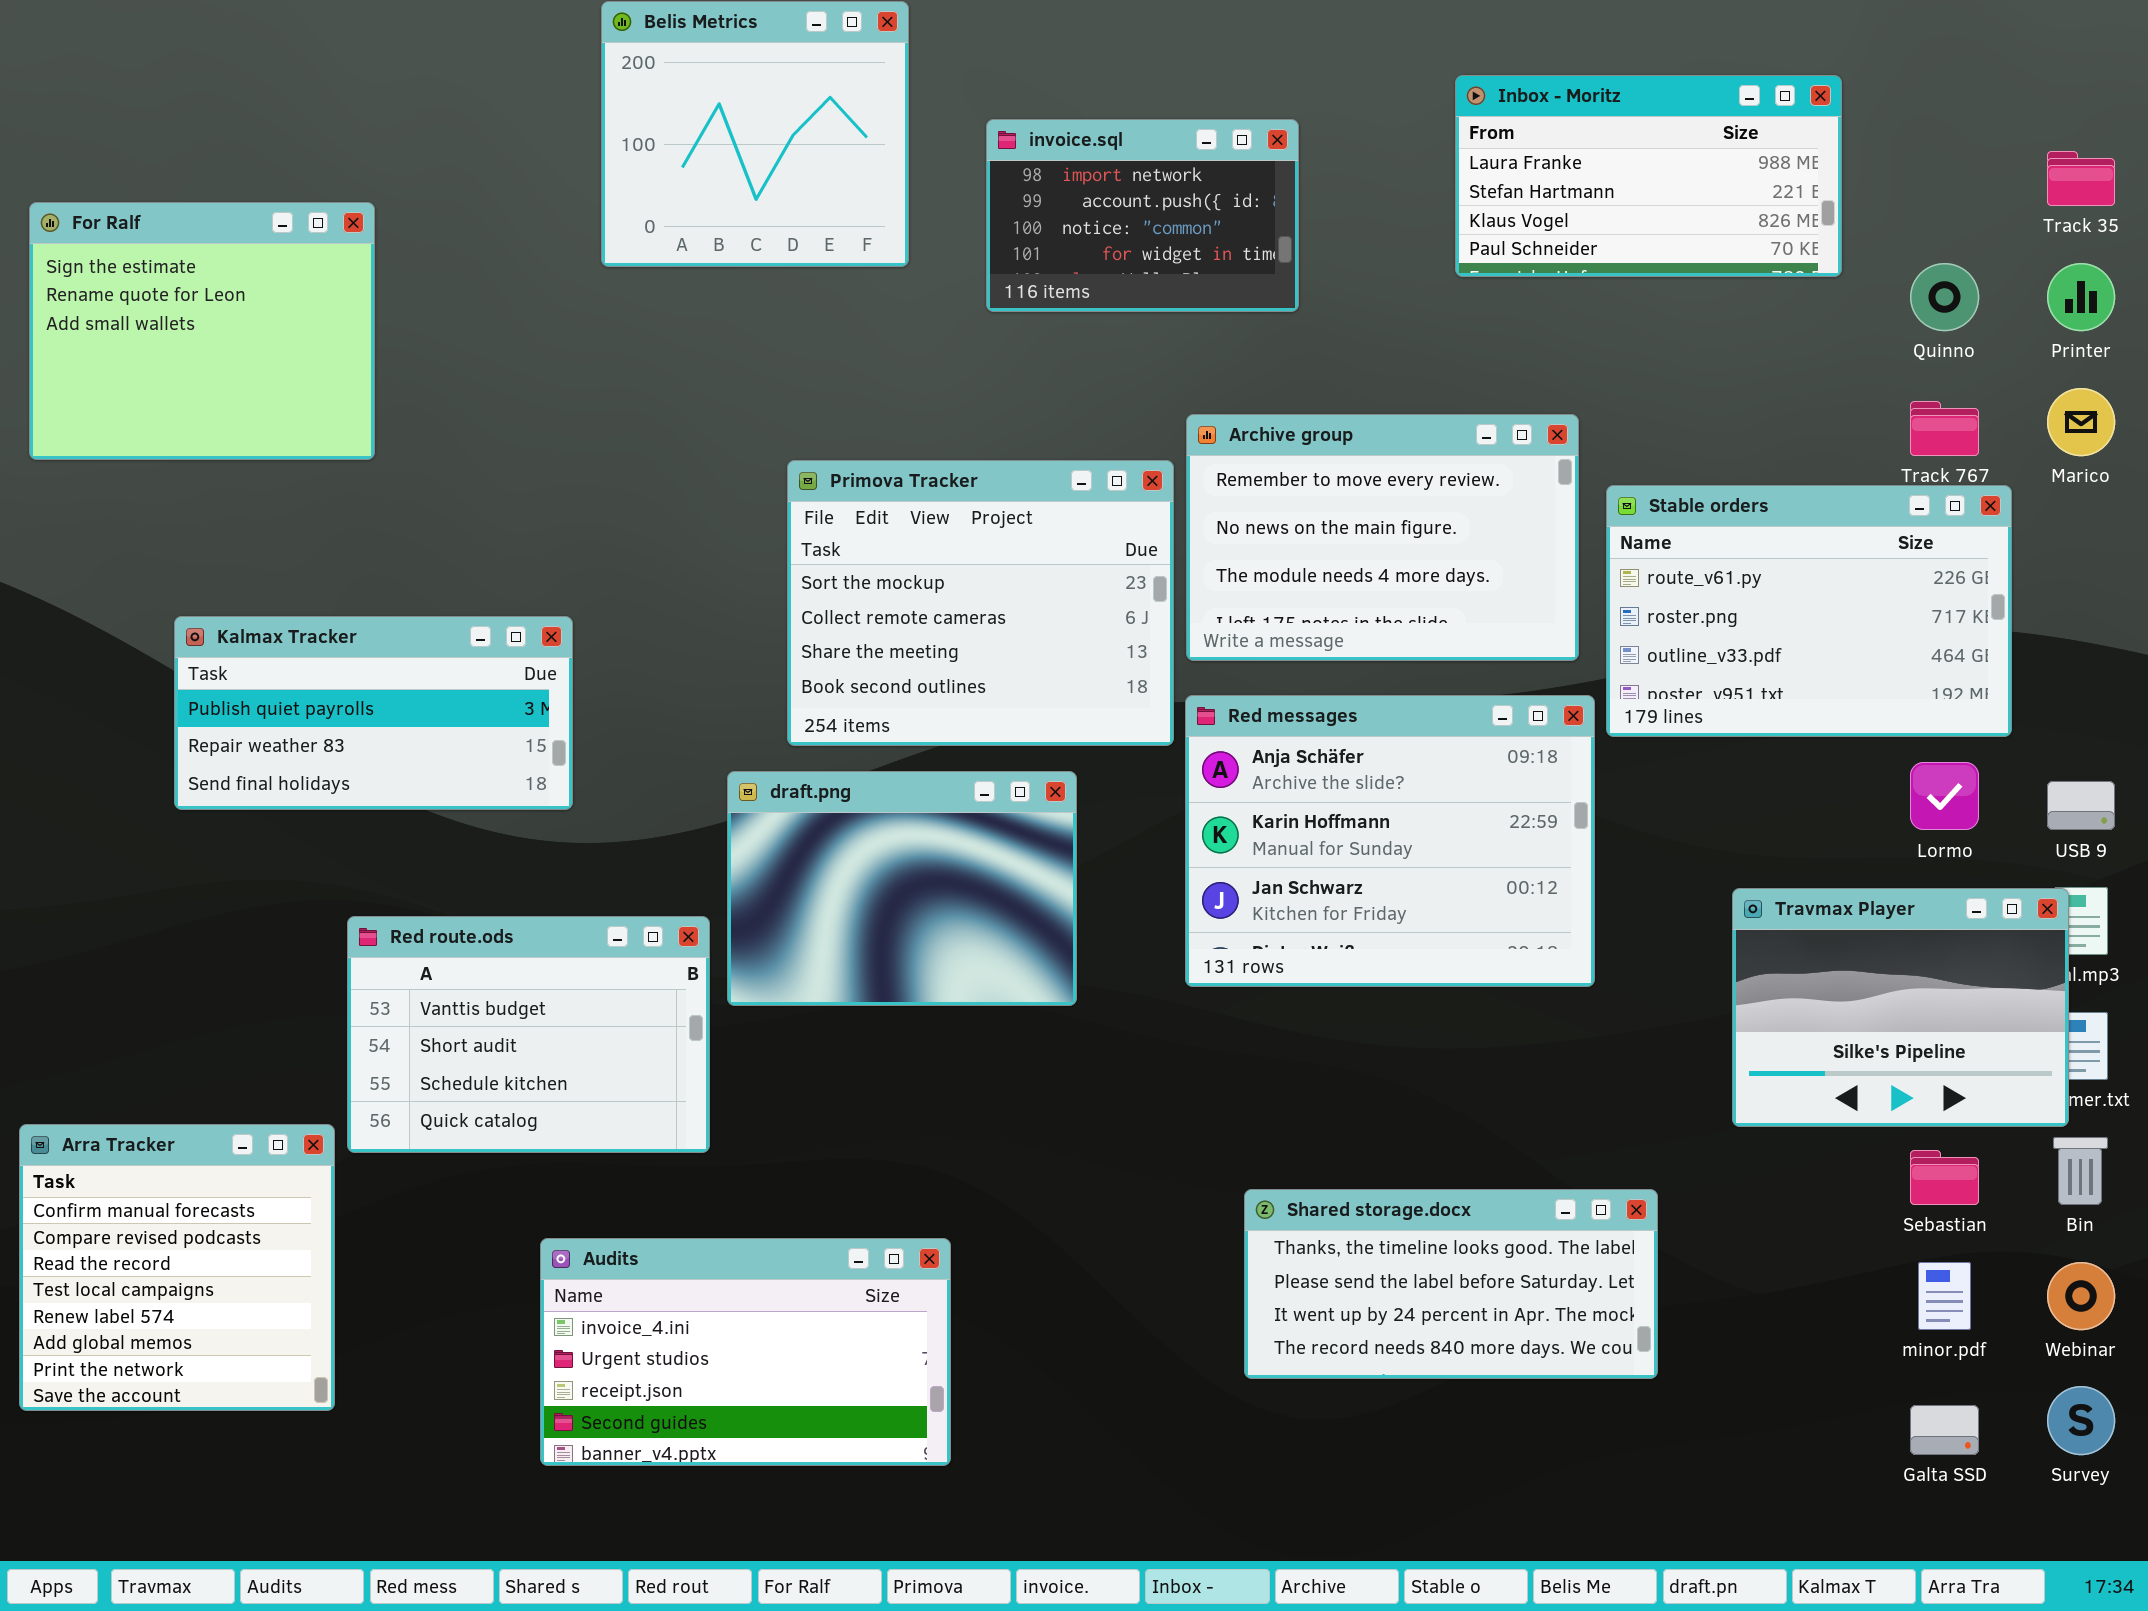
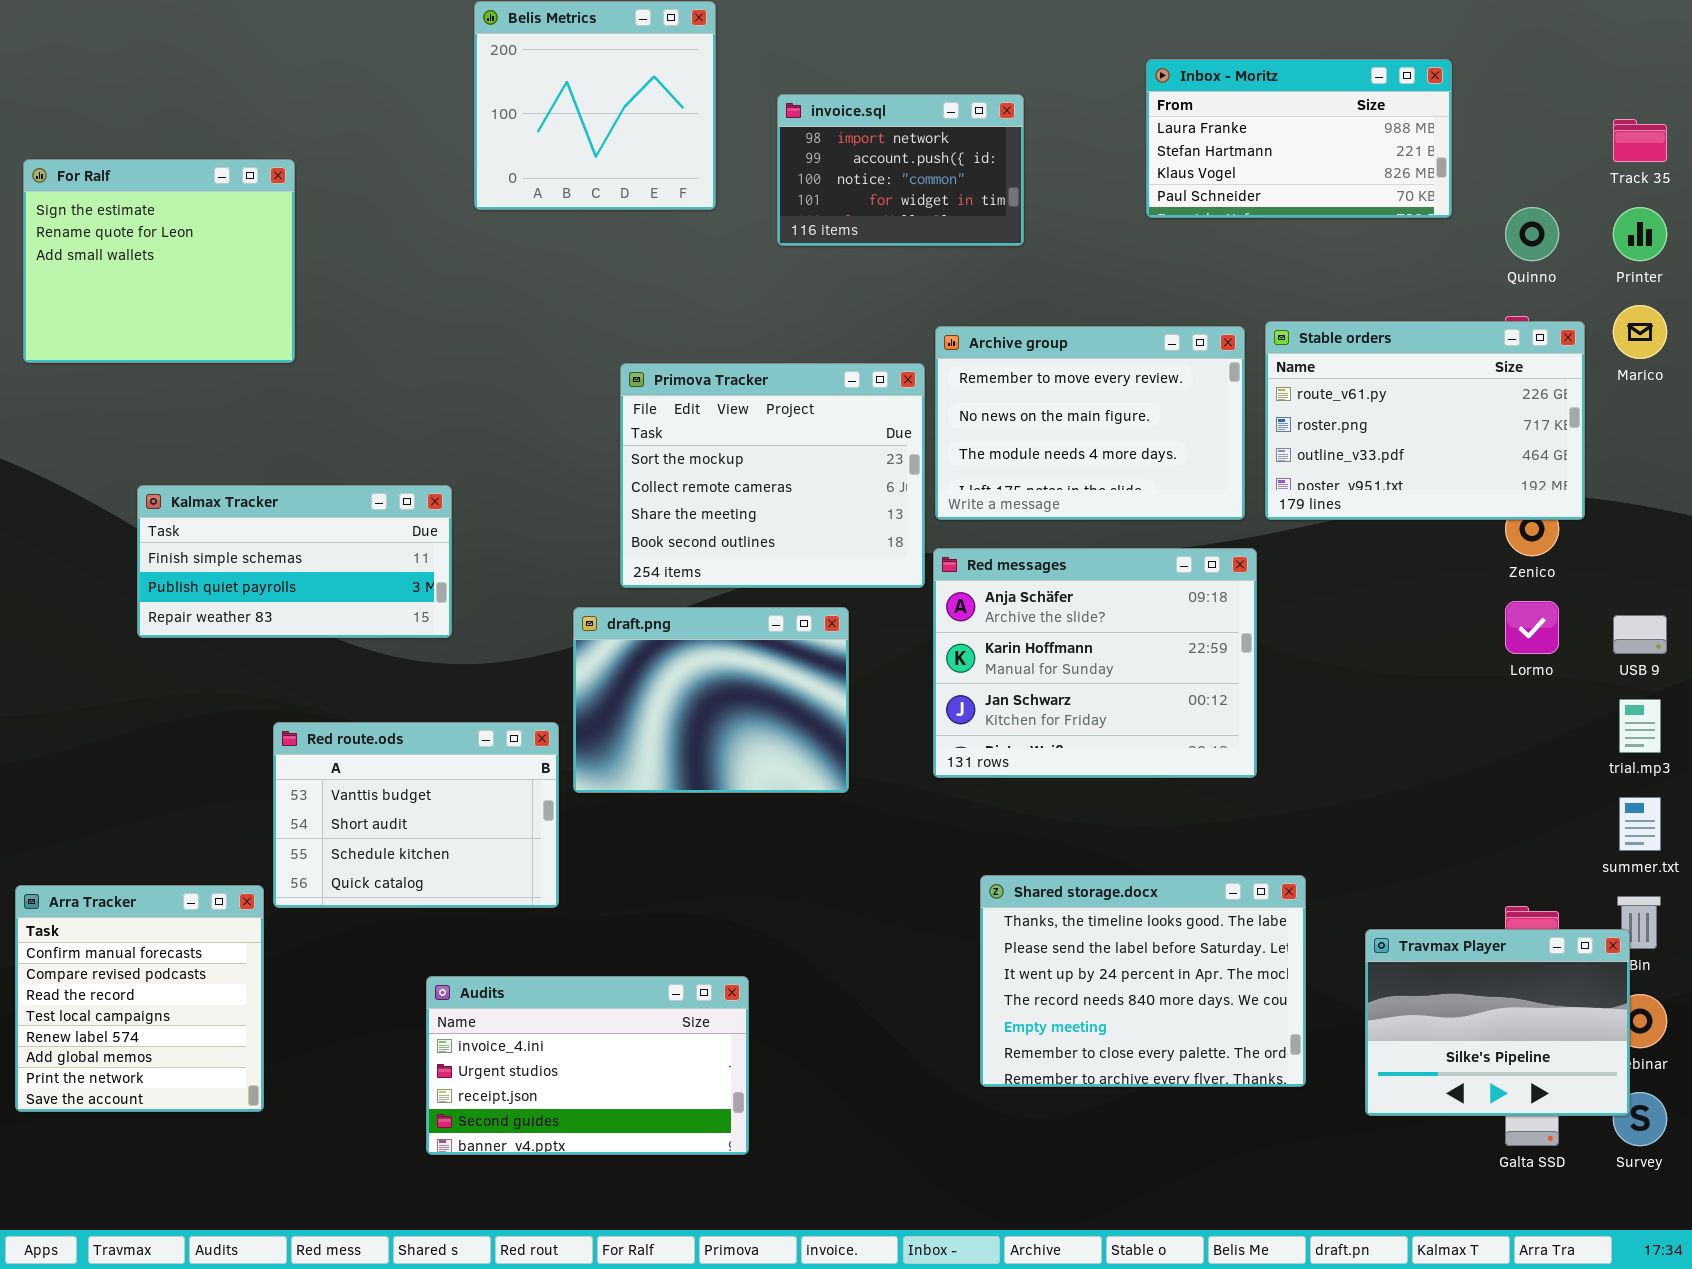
Stable orders: [1606,485,2012,737] -> [1265,321,1585,520], moved
Kalmax Tracker: [174,616,573,810] -> [137,485,452,638], scrolled up 1 row
Travmax Player: [1732,888,2069,1127] -> [1365,929,1630,1116], moved
Shared storage.docx: [1244,1189,1658,1379] -> [980,875,1306,1087], resized

